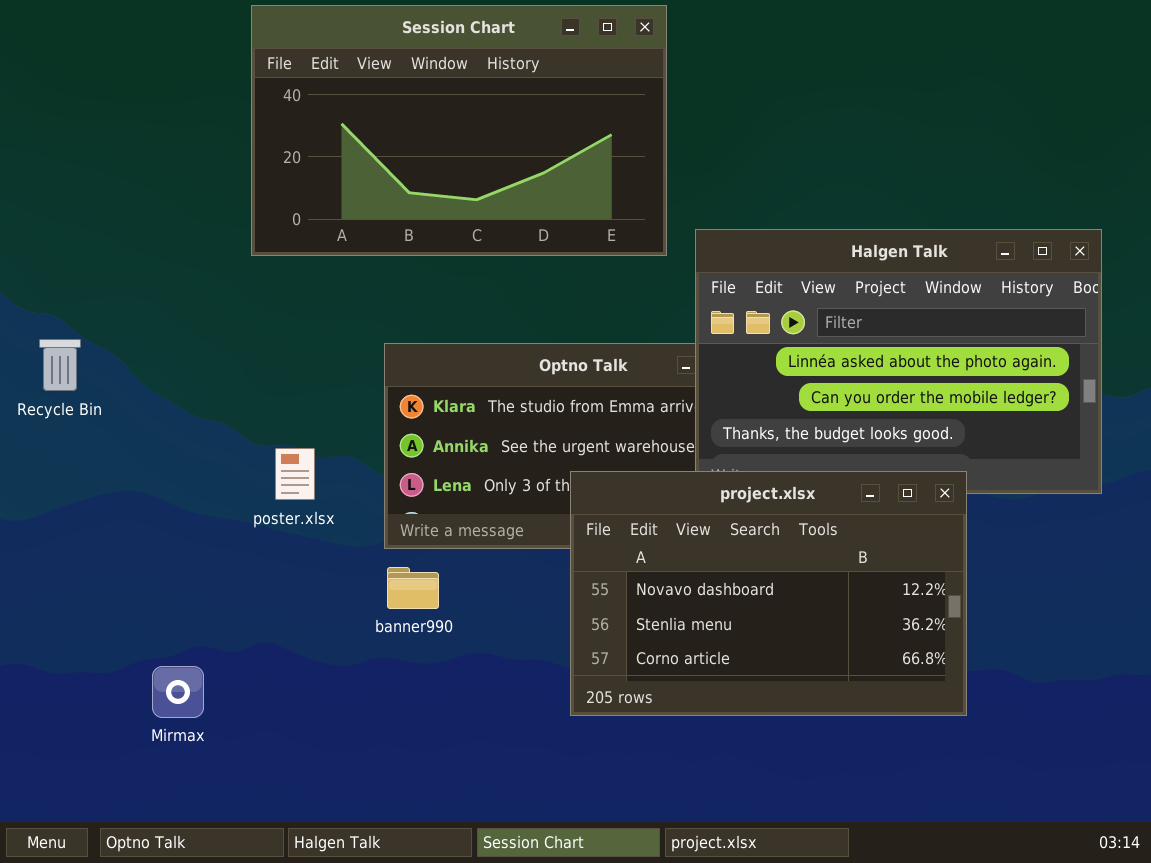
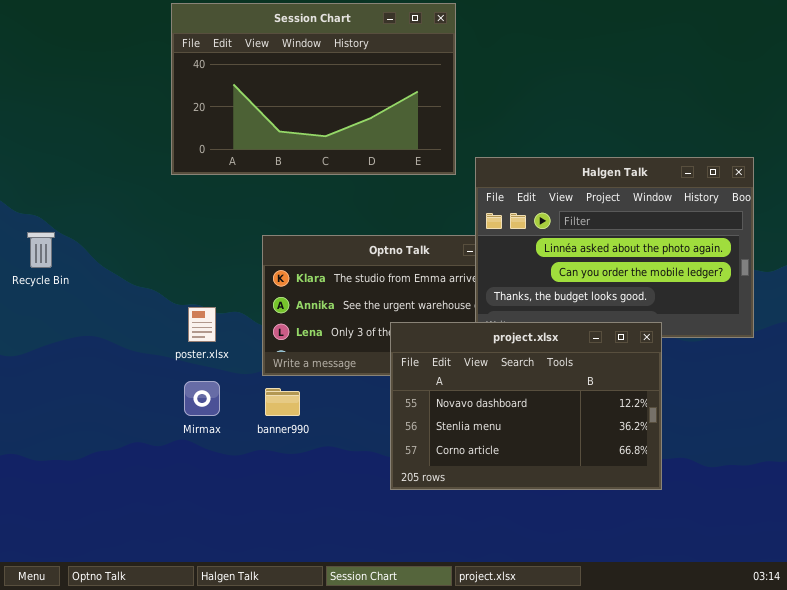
Mirmax: [152,666,204,718] -> [184,381,220,416], moved

